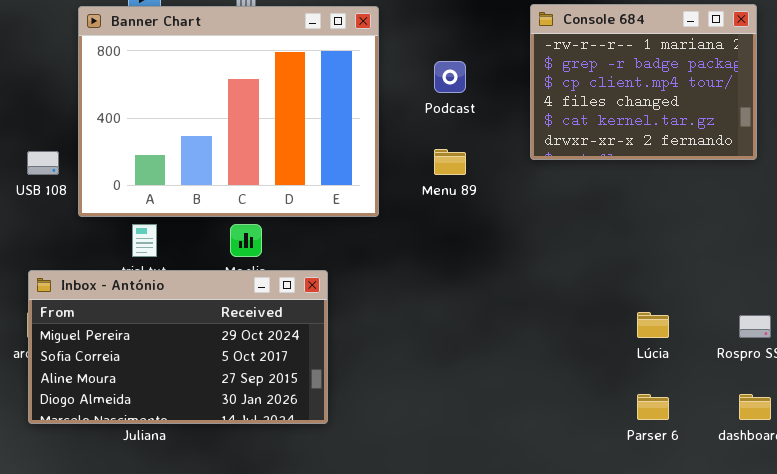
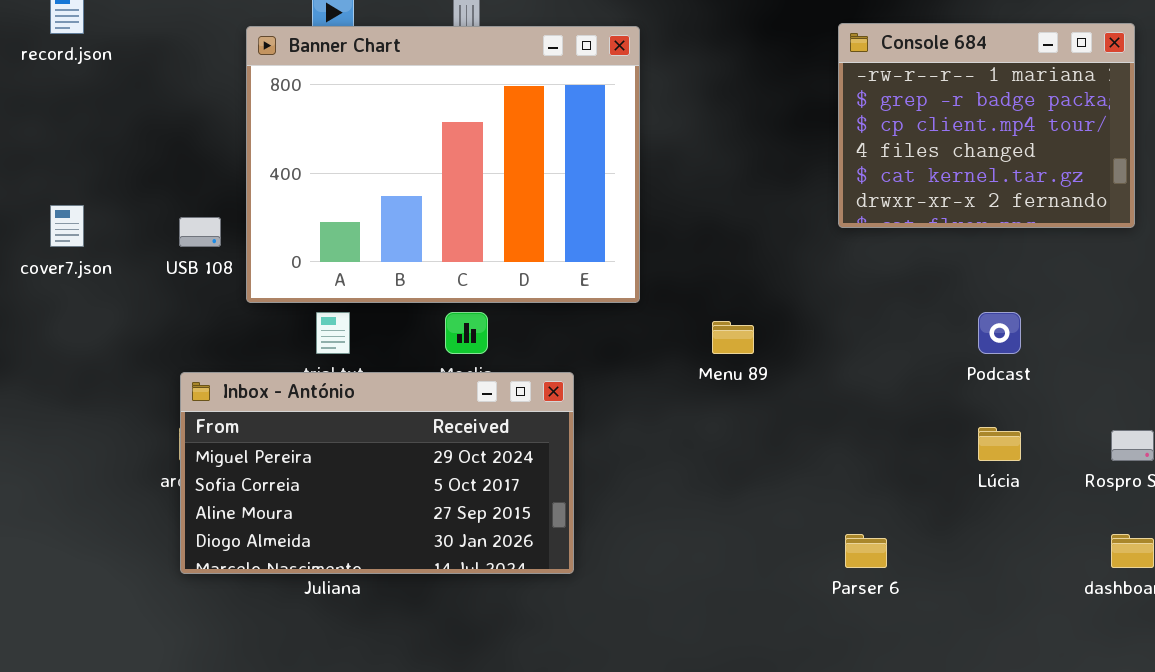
Podcast: [434,61,466,93] -> [978,312,1021,354], moved
Menu 89: [434,149,466,175] -> [712,321,754,354], moved
Parser 6: [637,394,669,420] -> [845,534,887,568], moved

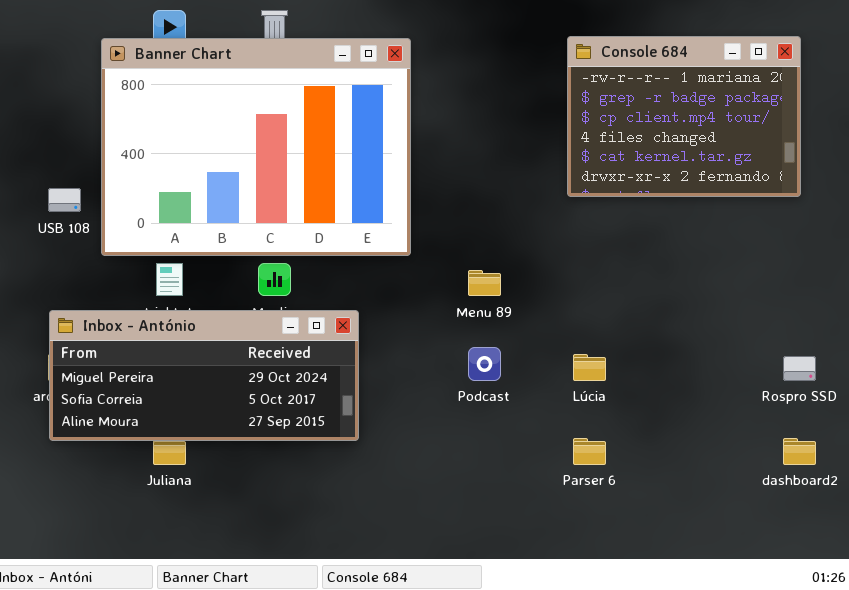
Podcast: [978,312,1021,354] -> [468,347,501,381], moved
Inbox - António: [180,372,574,574] -> [49,310,359,441], resized
Lúcia: [978,427,1021,461] -> [573,354,606,381], moved

